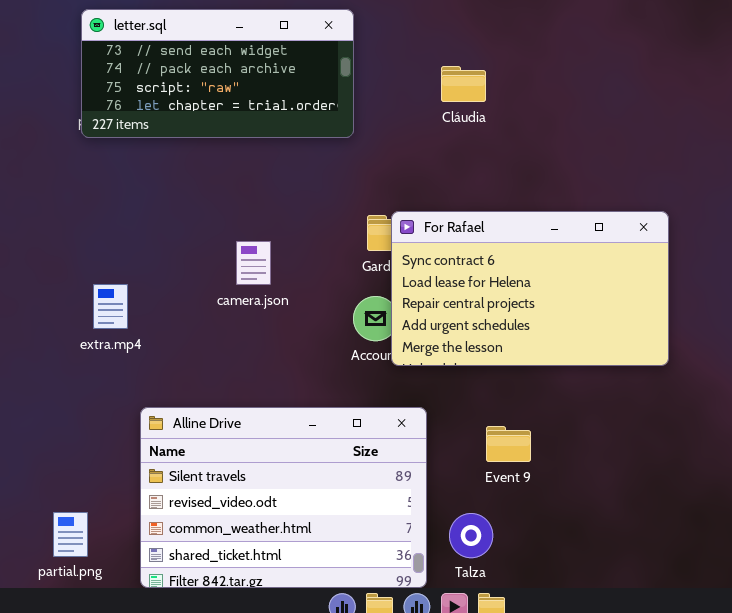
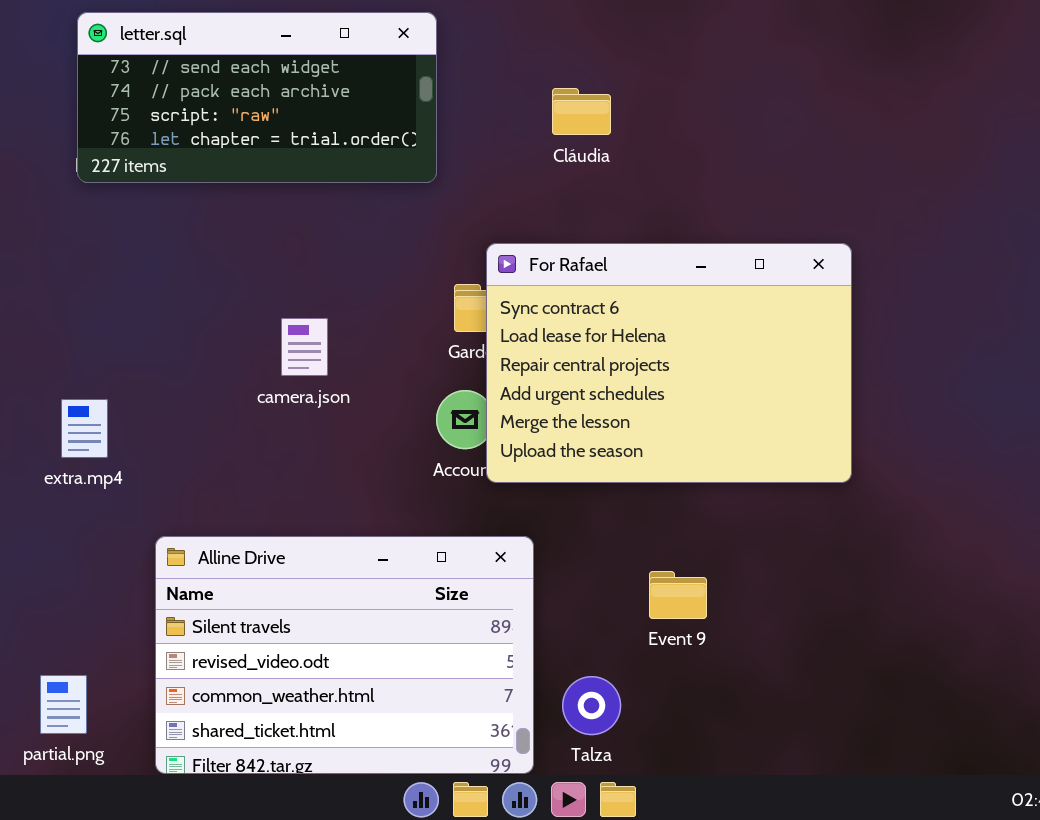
For Rafael: [391,211,669,366] -> [486,243,852,483], resized
extra.mp4: [93,284,128,329] -> [61,399,108,458], moved
Event 9: [486,426,531,462] -> [649,571,707,619], moved

